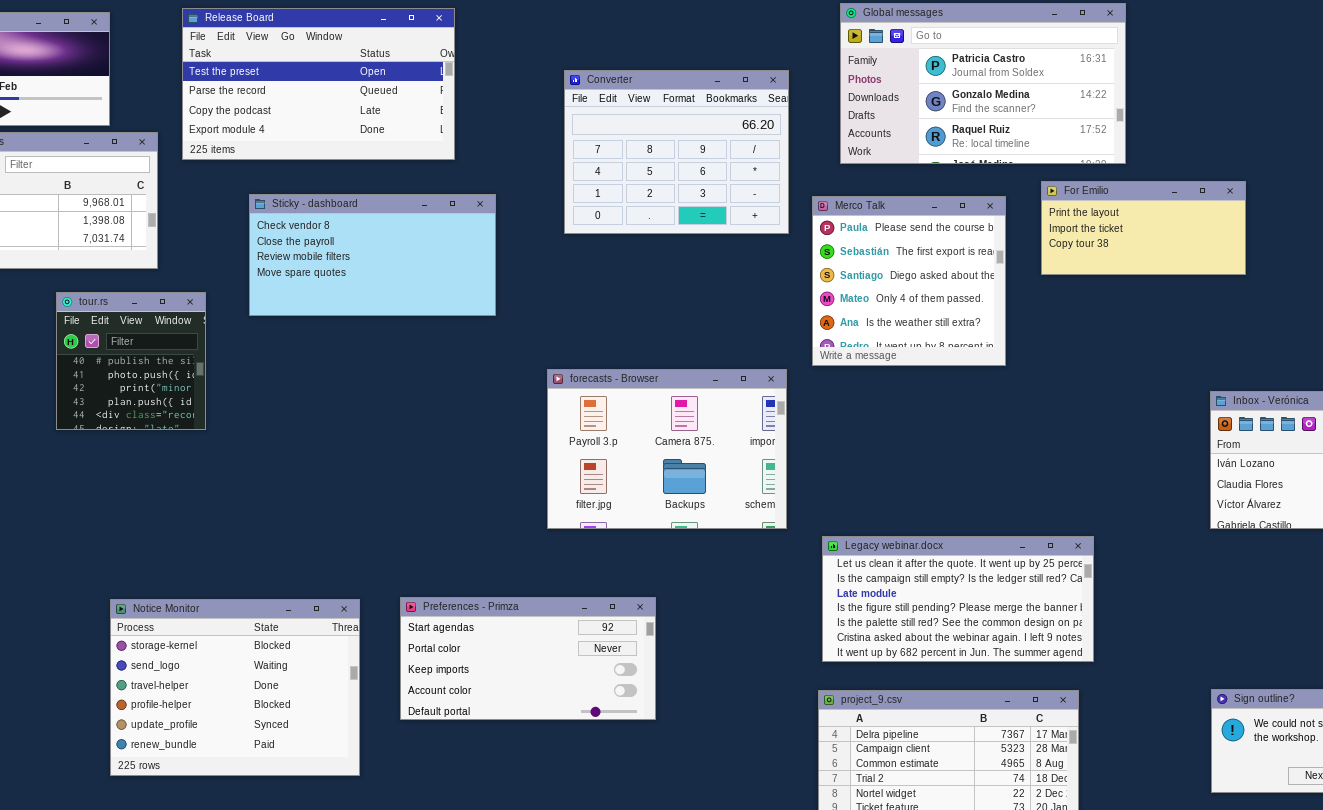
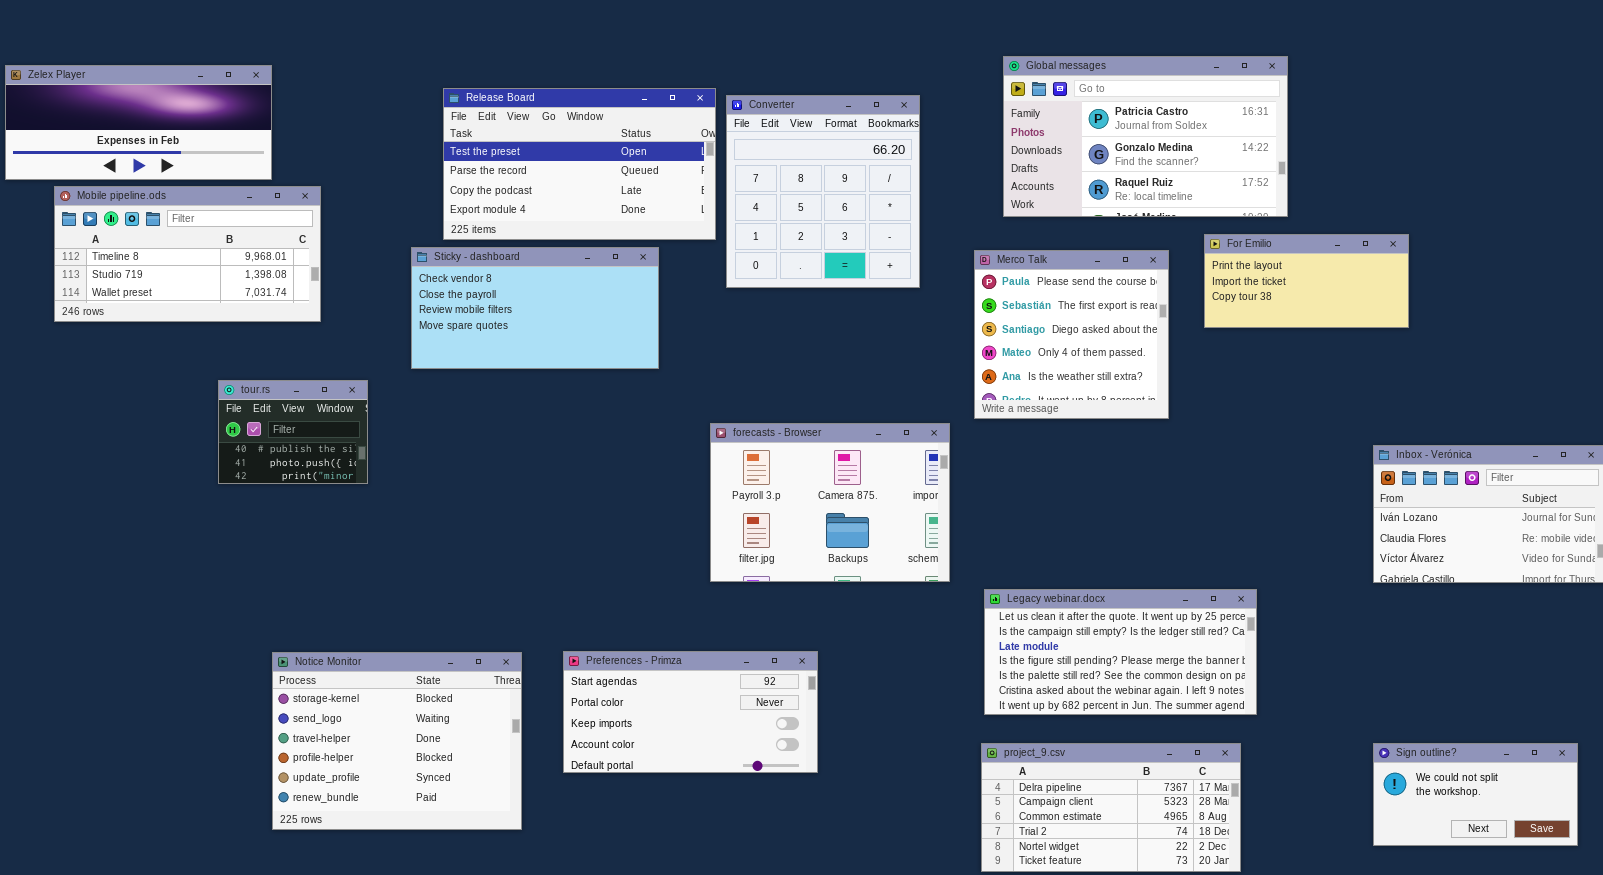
Release Board: [182,8,455,160] -> [443,88,716,240], moved
Converter: [564,70,789,234] -> [726,95,920,288], resized
tour.rs: [56,292,206,430] -> [218,380,368,484], resized

